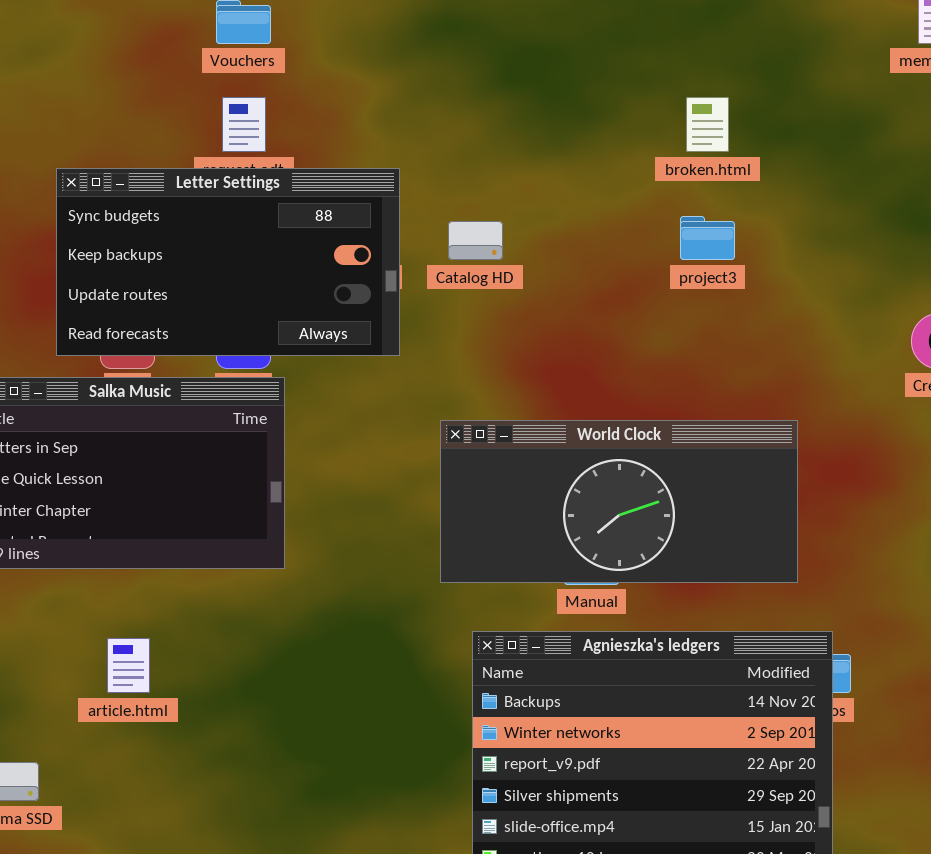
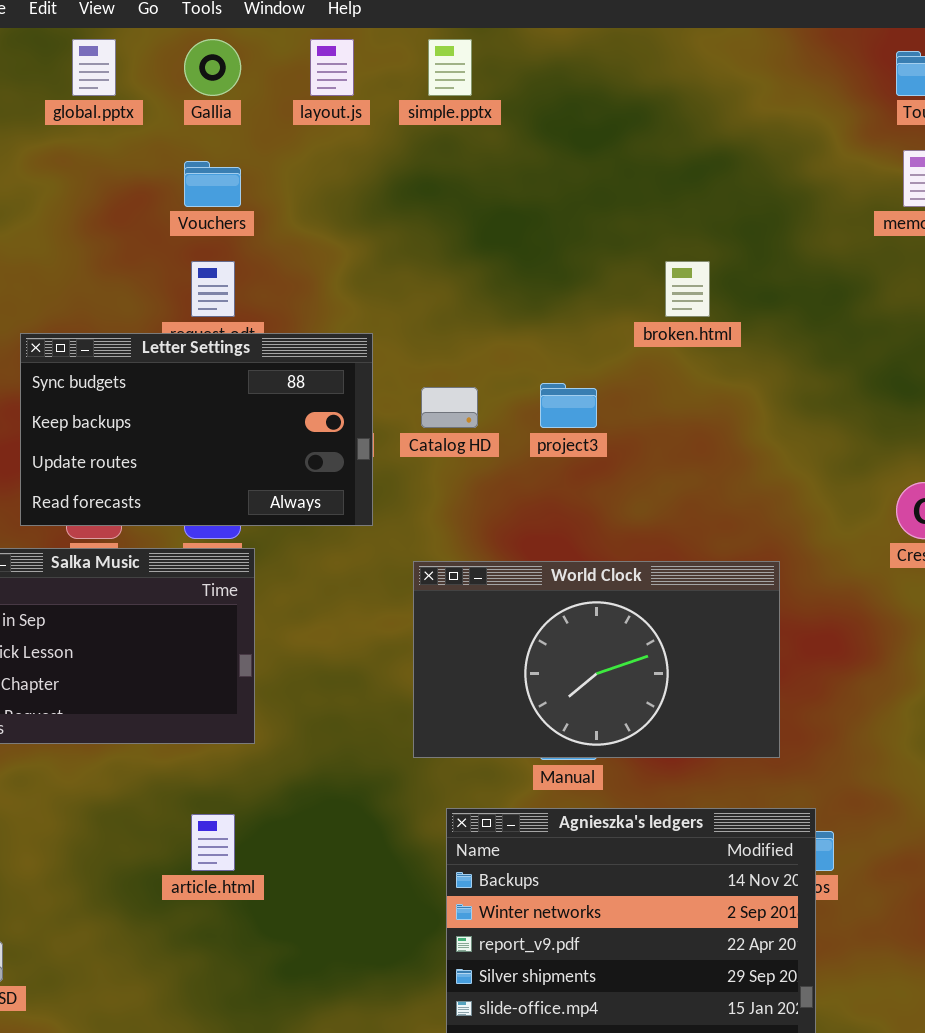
project3: [680,216,735,260] -> [540,383,597,428], moved
World Clock: [440,420,798,583] -> [413,561,780,758], resized
article.html: [107,638,150,693] -> [191,814,235,871], moved

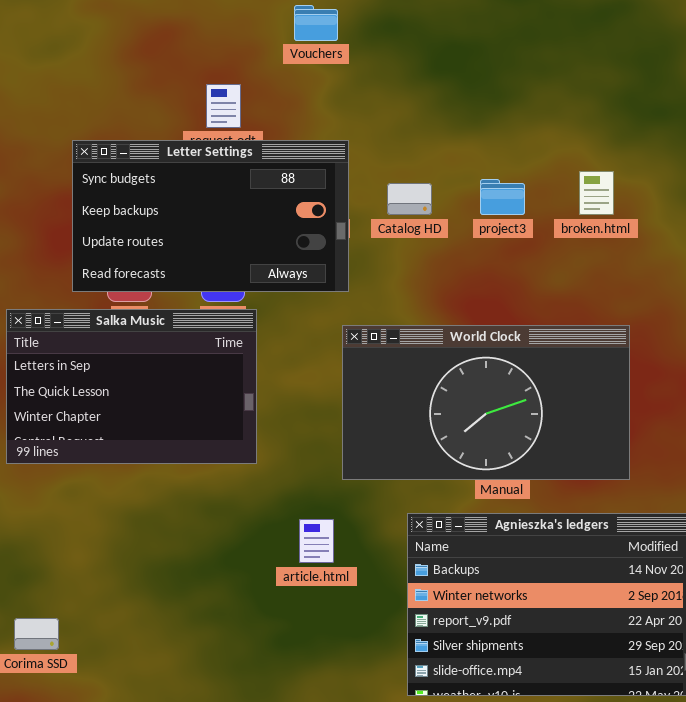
Vouchers: [184,161,241,207] -> [294,5,338,41], moved
broken.html: [665,261,710,317] -> [579,171,614,215], moved
World Clock: [413,561,780,758] -> [342,325,630,480], moved
article.html: [191,814,235,871] -> [299,519,334,563], moved

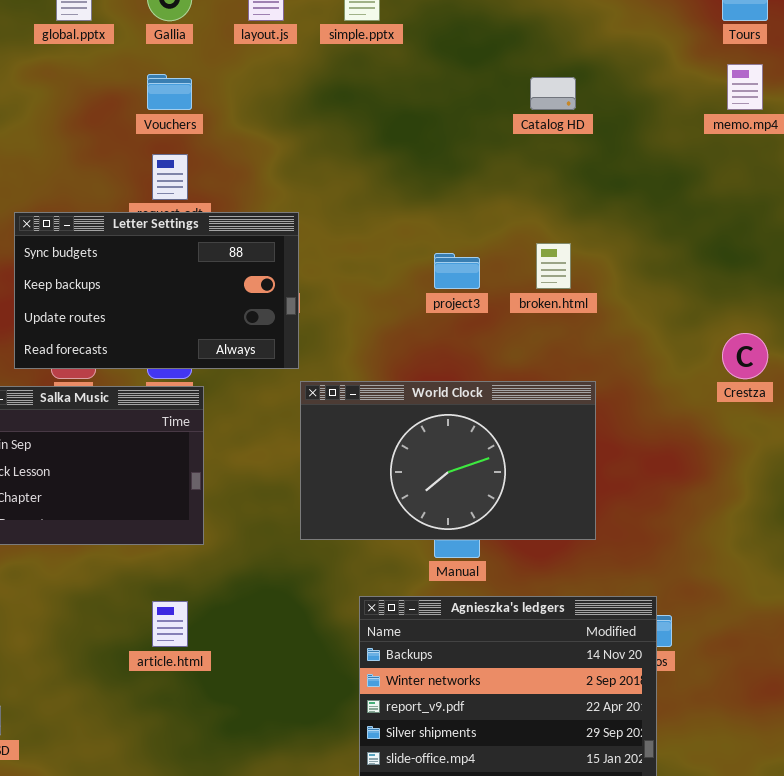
Vouchers: [294,5,338,41] -> [147,74,192,110], moved
Catalog HD: [387,183,432,215] -> [530,77,576,110], moved
World Clock: [342,325,630,480] -> [300,381,596,540], moved
article.html: [299,519,334,563] -> [152,601,188,647], moved

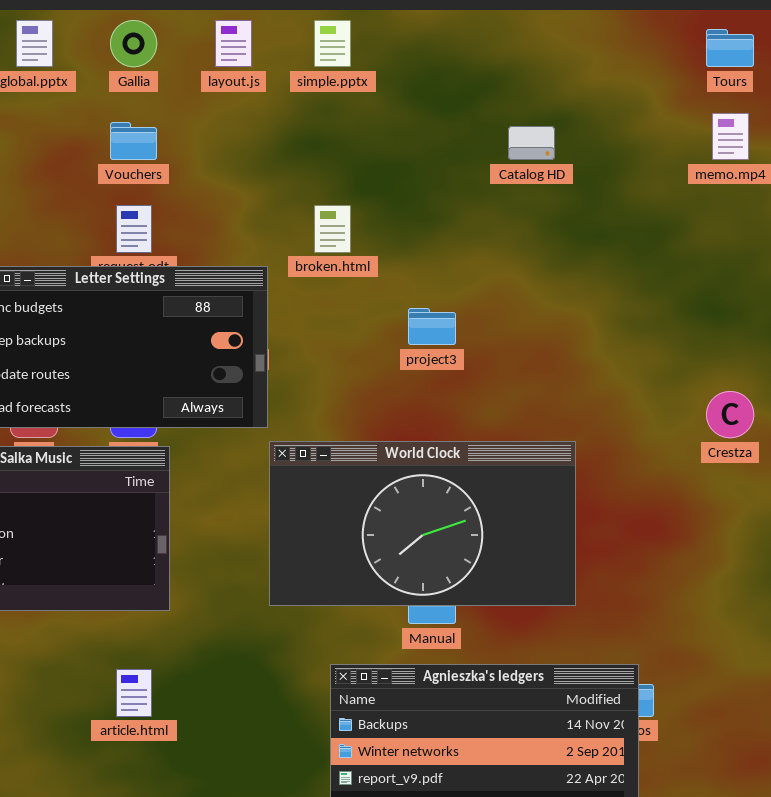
broken.html: [536,243,571,289] -> [314,205,351,253], moved

